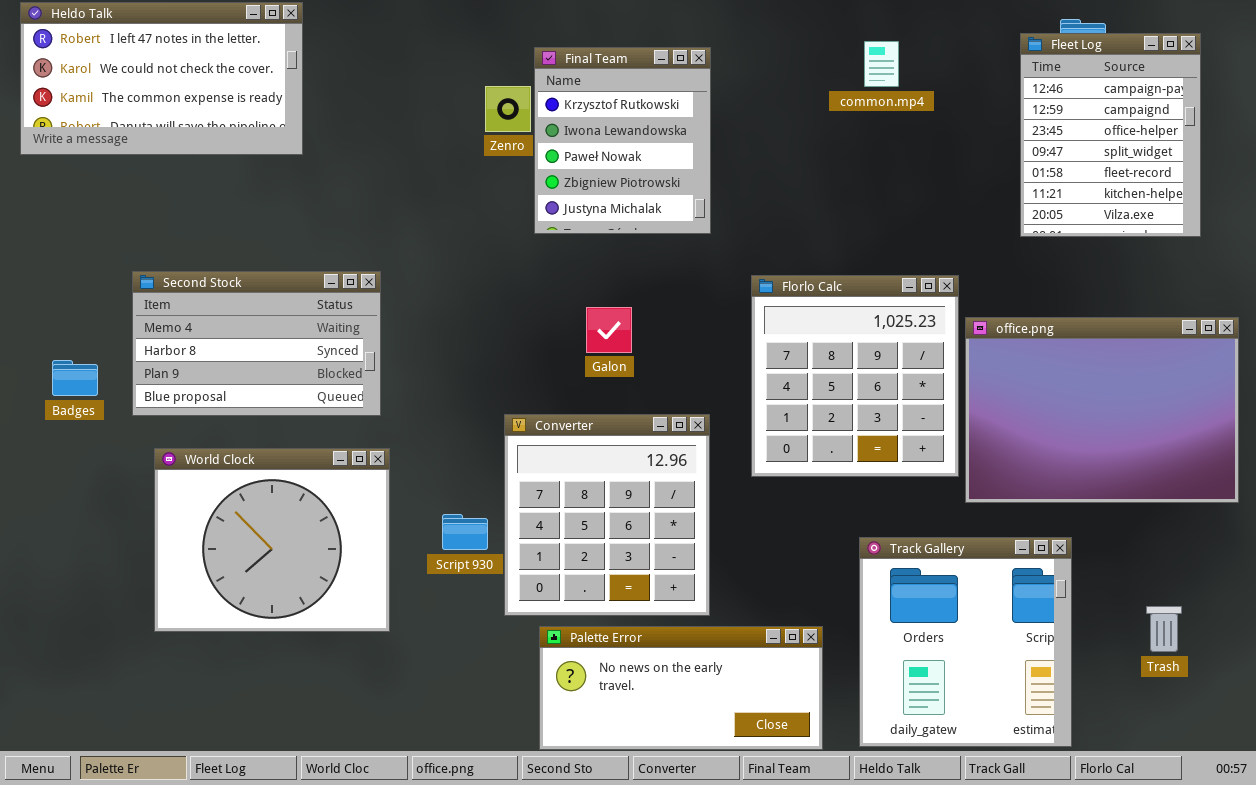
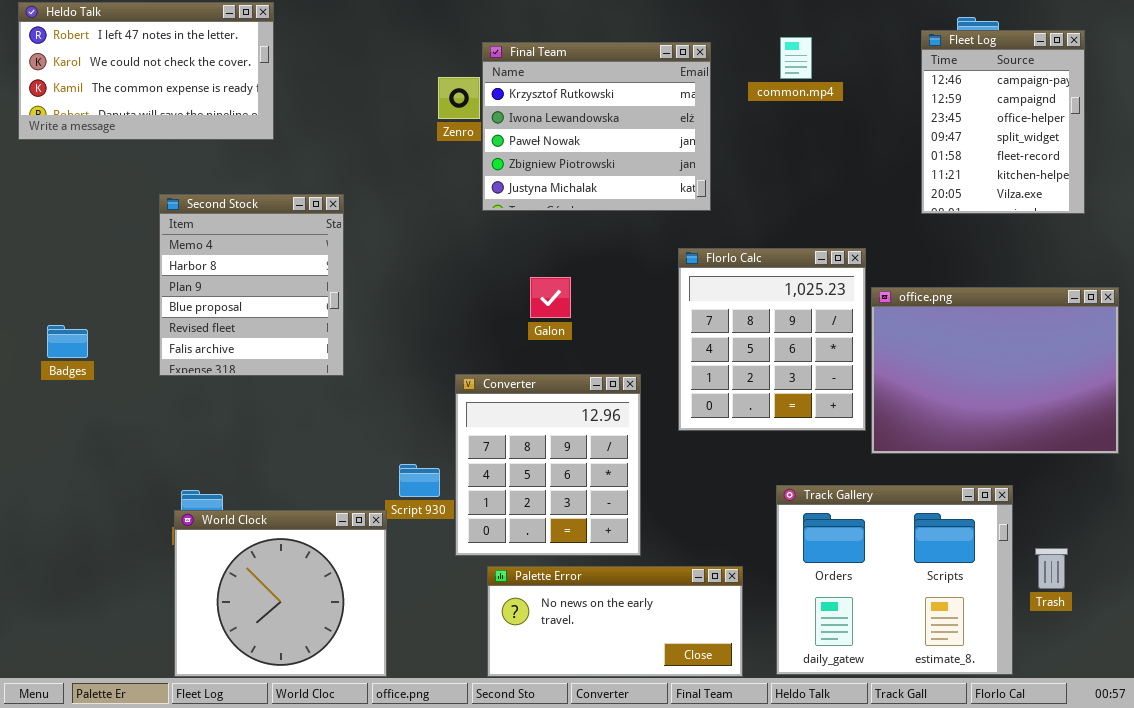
Final Team: [534,47,711,234] -> [482,42,711,211], resized
Second Stock: [132,271,381,416] -> [159,194,344,376], resized
World Clock: [154,448,390,632] -> [174,510,387,677], moved
Track Gallery: [859,537,1072,747] -> [776,485,1013,675], resized

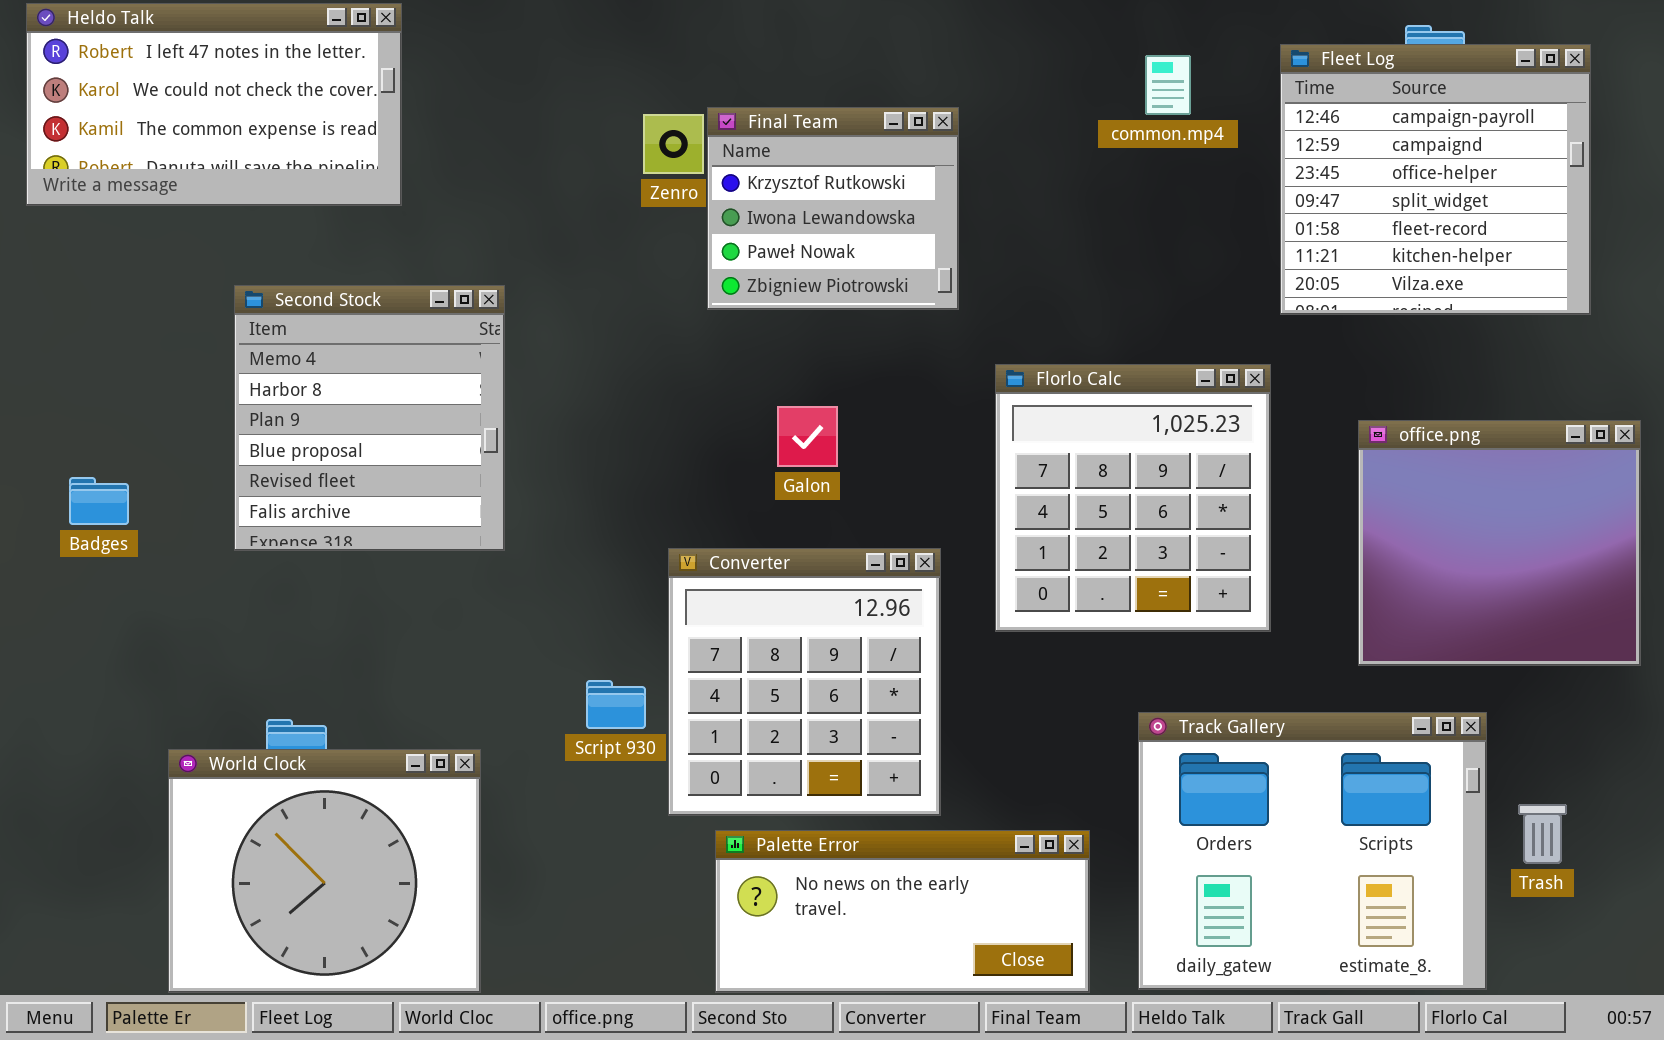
Fleet Log: [921,30,1085,214] -> [1280,44,1591,315], resized
Final Team: [482,42,711,211] -> [707,107,959,310], resized
office.png: [871,287,1119,454] -> [1358,420,1641,666], resized
World Clock: [174,510,387,677] -> [168,749,481,993], moved

